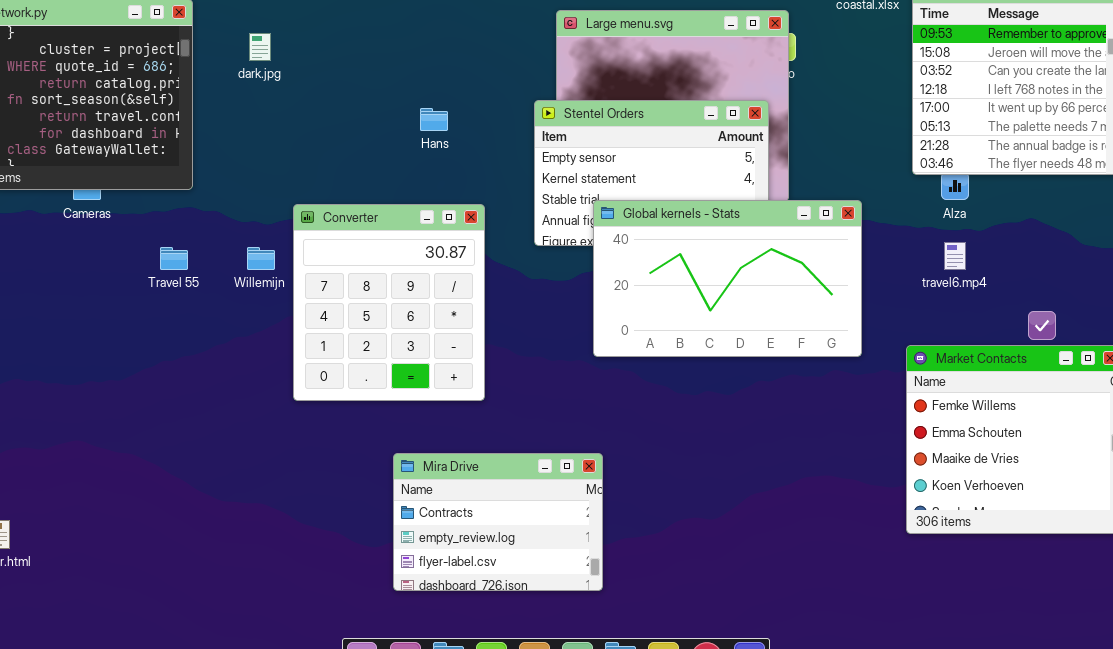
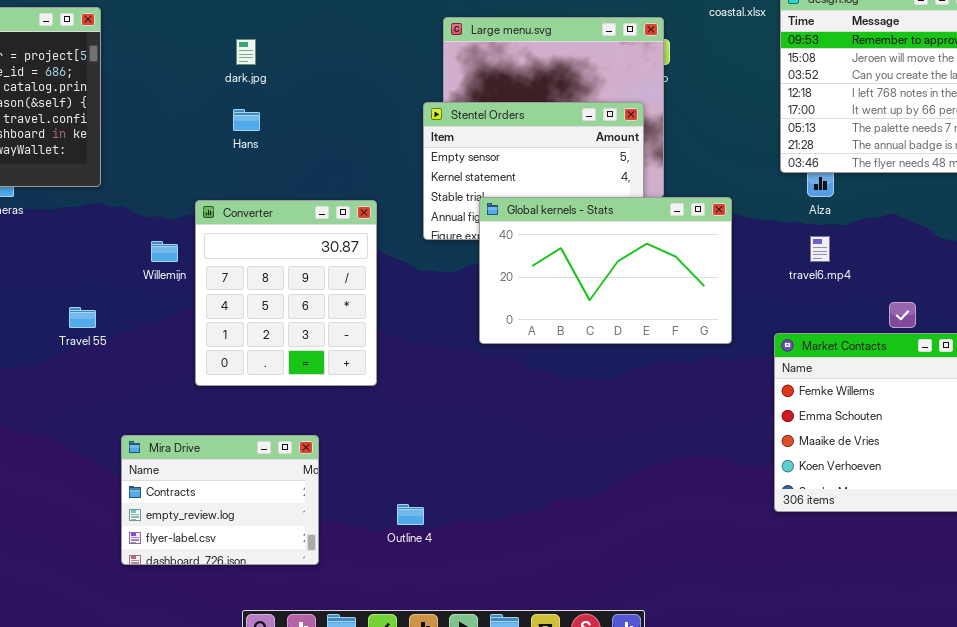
dark.jpg: [249,33,271,61] -> [236,39,256,65], moved
Hans: [420,108,448,131] -> [233,109,260,131], moved
Travel 55: [160,247,188,270] -> [69,307,96,328], moved
Mira Drive: [393,453,603,591] -> [121,435,319,565], moved

